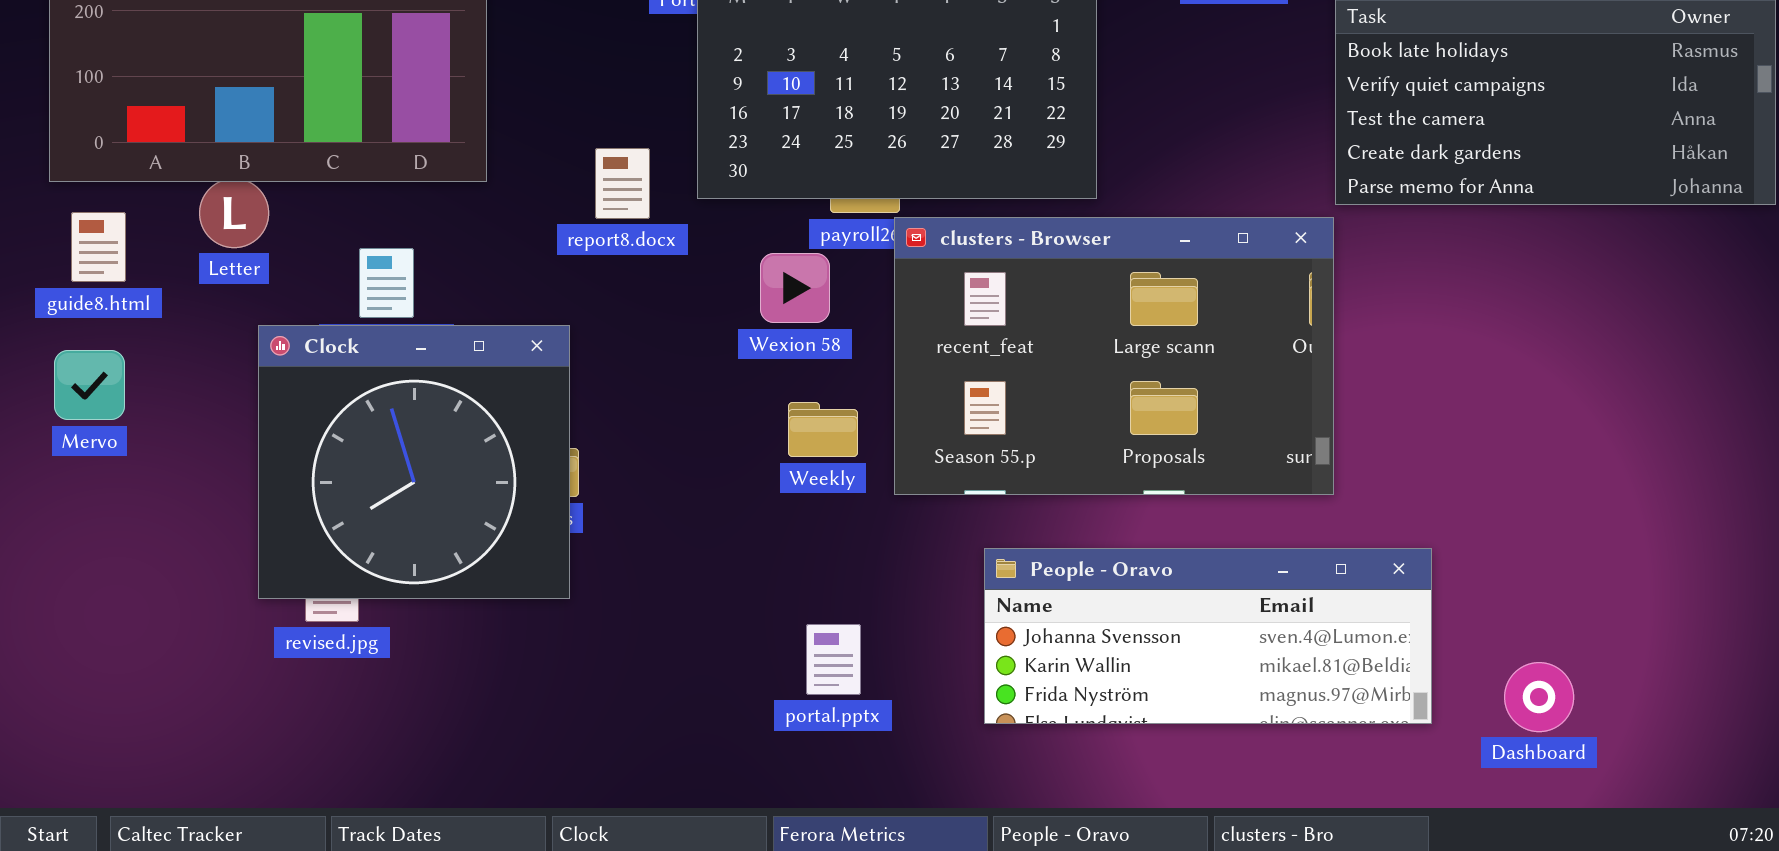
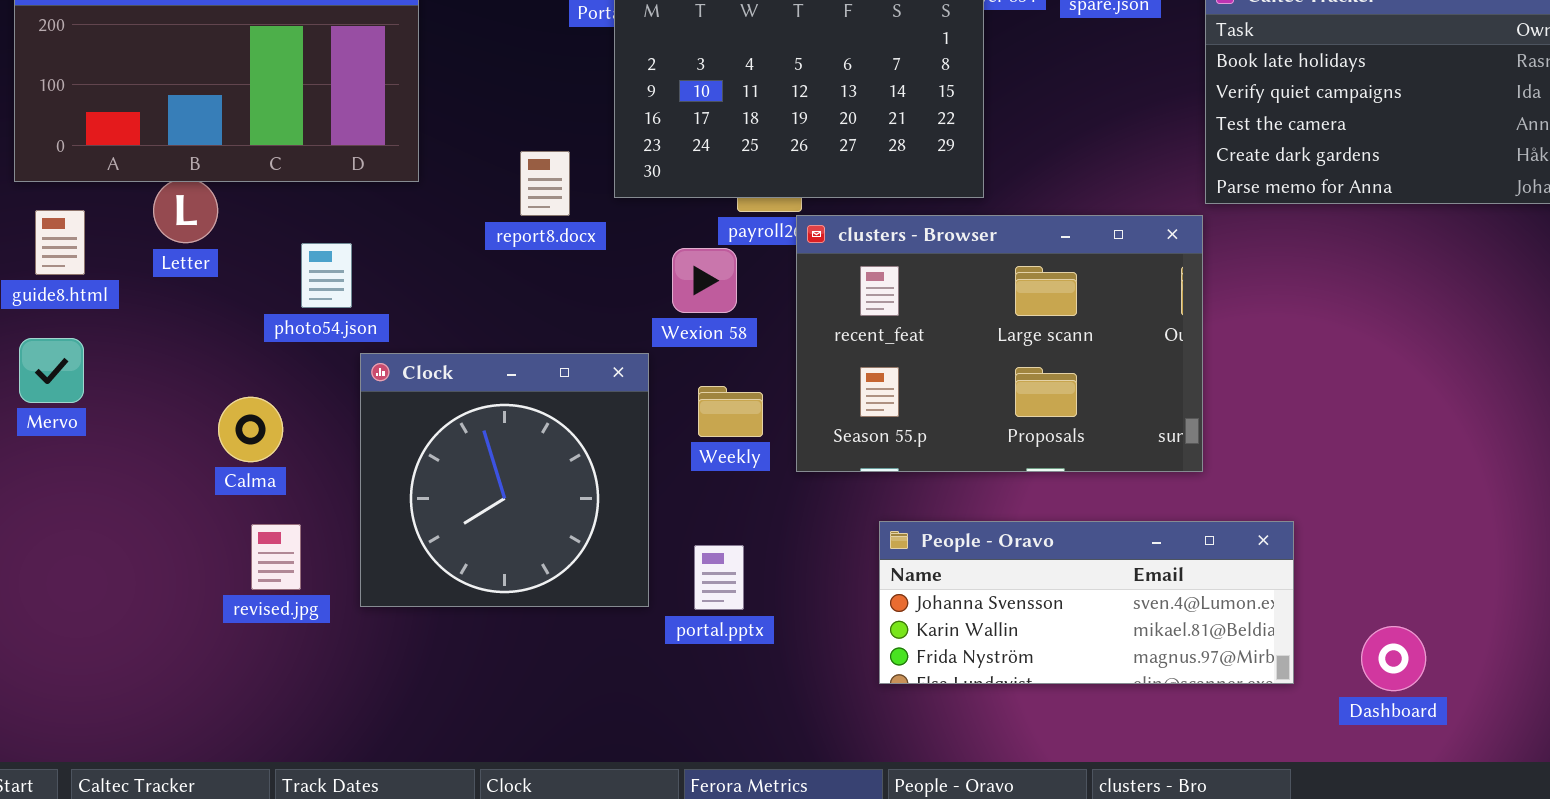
Clock: [258,325,570,599] -> [360,353,649,607], moved
portal.pptx: [806,624,861,695] -> [694,545,744,610], moved

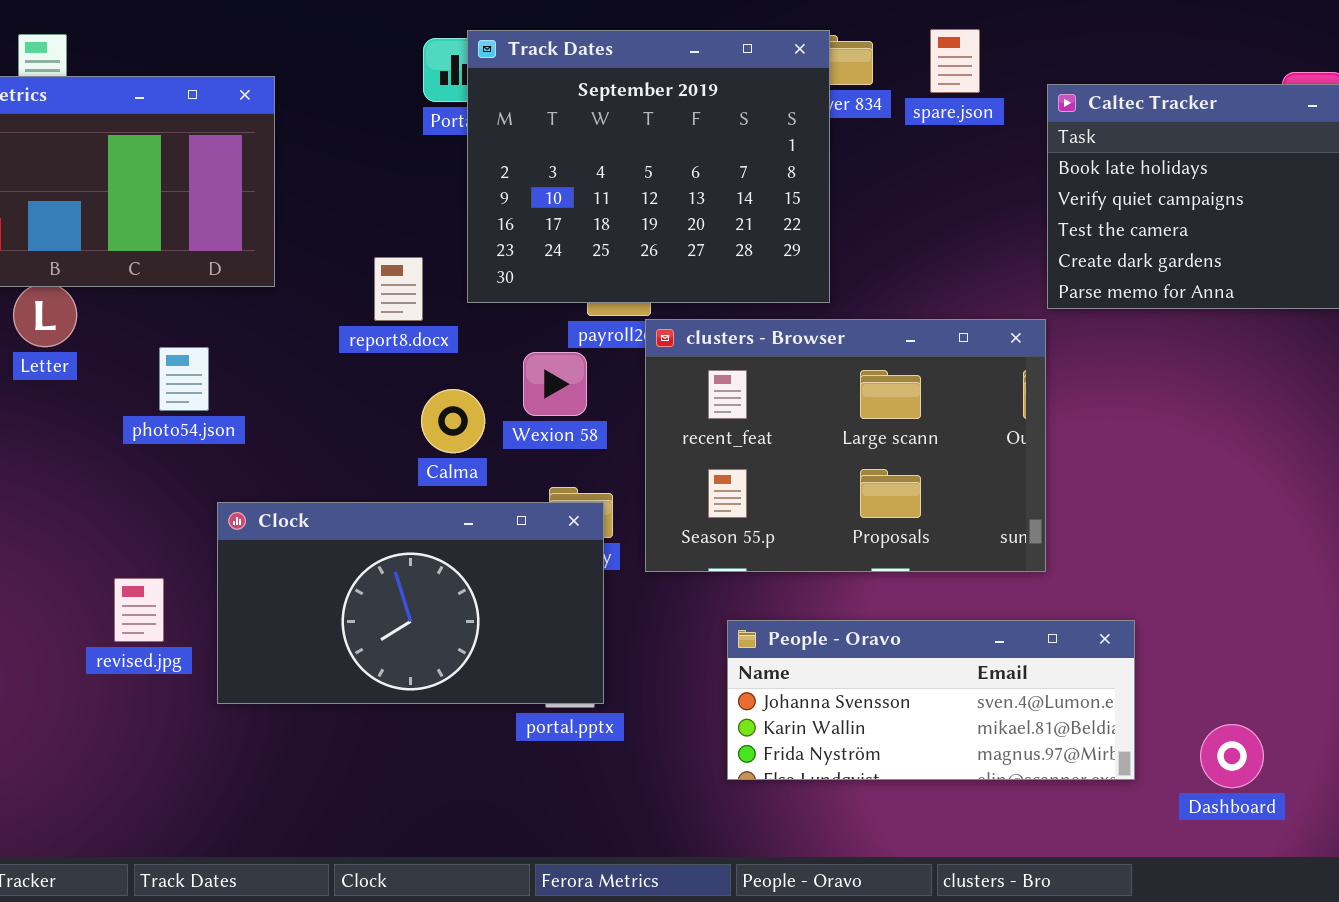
Clock: [360,353,649,607] -> [217,502,604,704], resized
Calma: [218,397,283,462] -> [421,389,485,453], moved
revised.jpg: [251,524,301,590] -> [114,578,164,642], moved

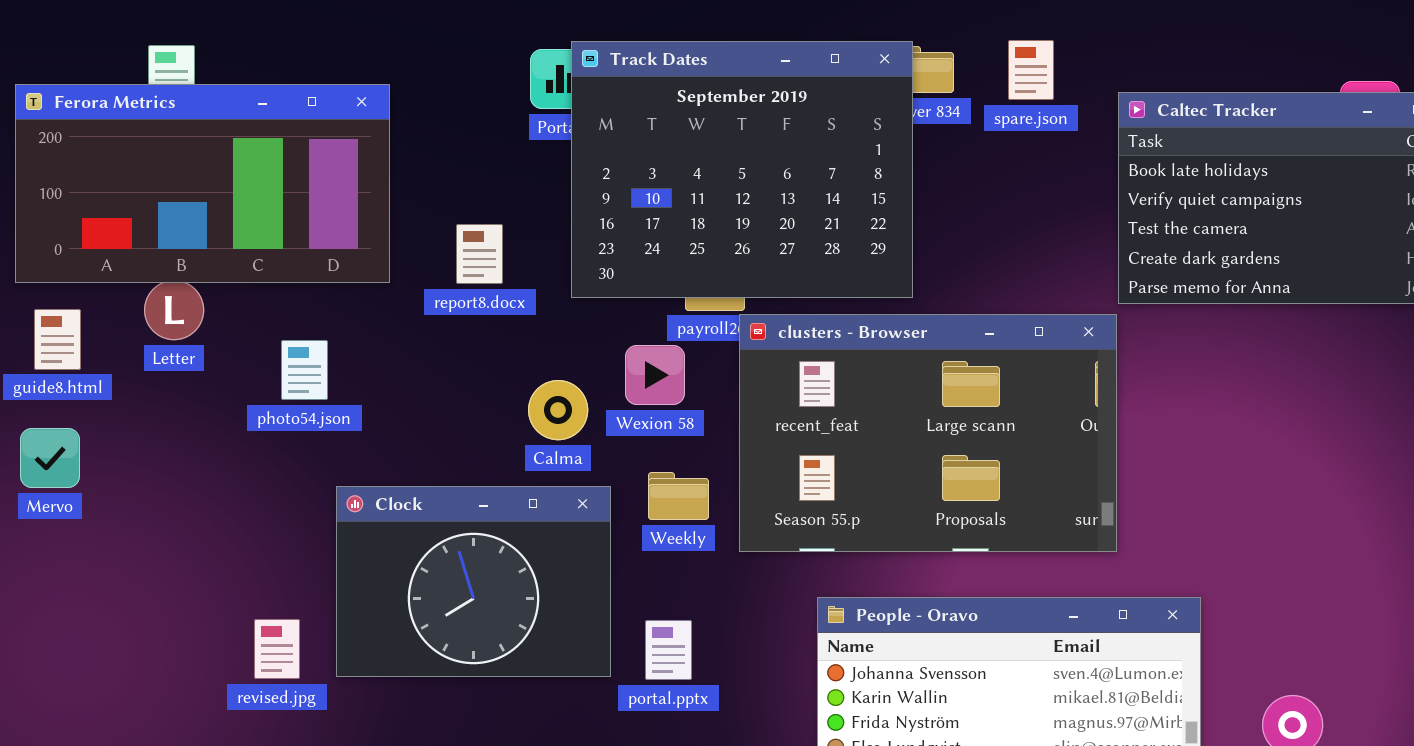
report8.docx: [374,257,423,321] -> [456,224,503,284], moved
Clock: [217,502,604,704] -> [336,486,611,677], resized
revised.jpg: [114,578,164,642] -> [254,619,300,679], moved

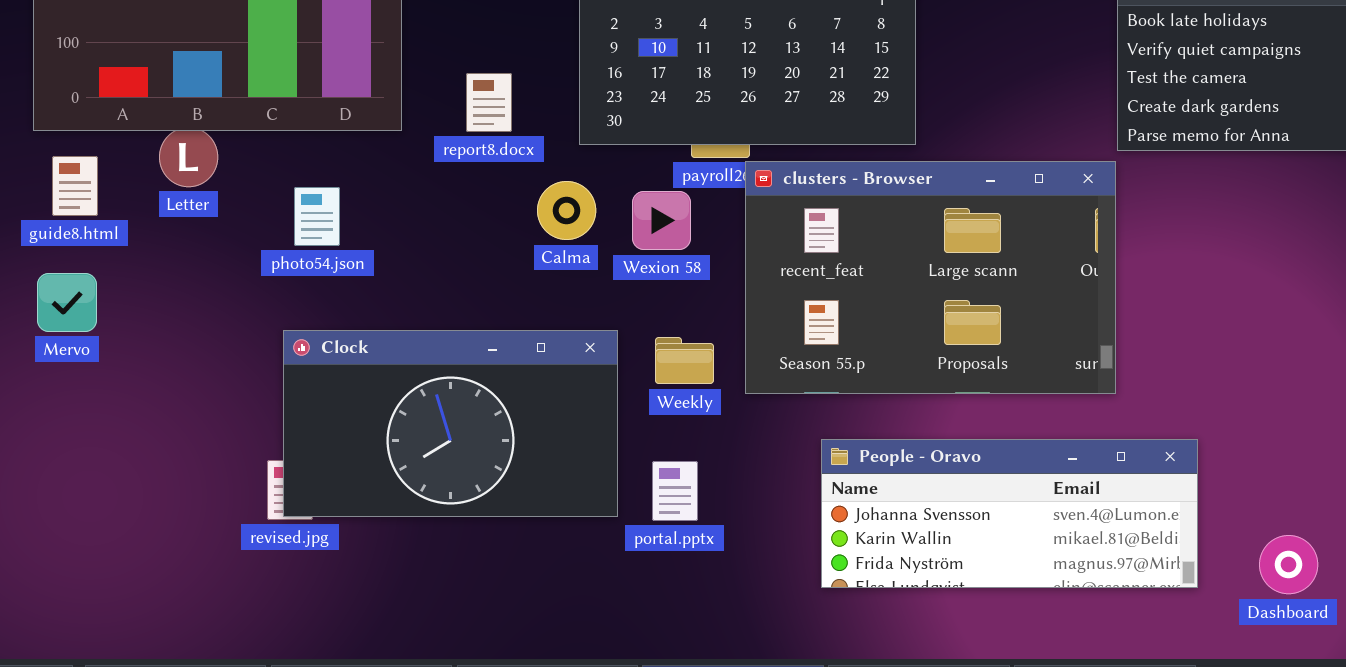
Calma: [528,380,588,440] -> [537,181,596,240], moved
Weekly: [648,472,709,520] -> [655,337,714,384], moved
Clock: [336,486,611,677] -> [283,330,618,517], resized

